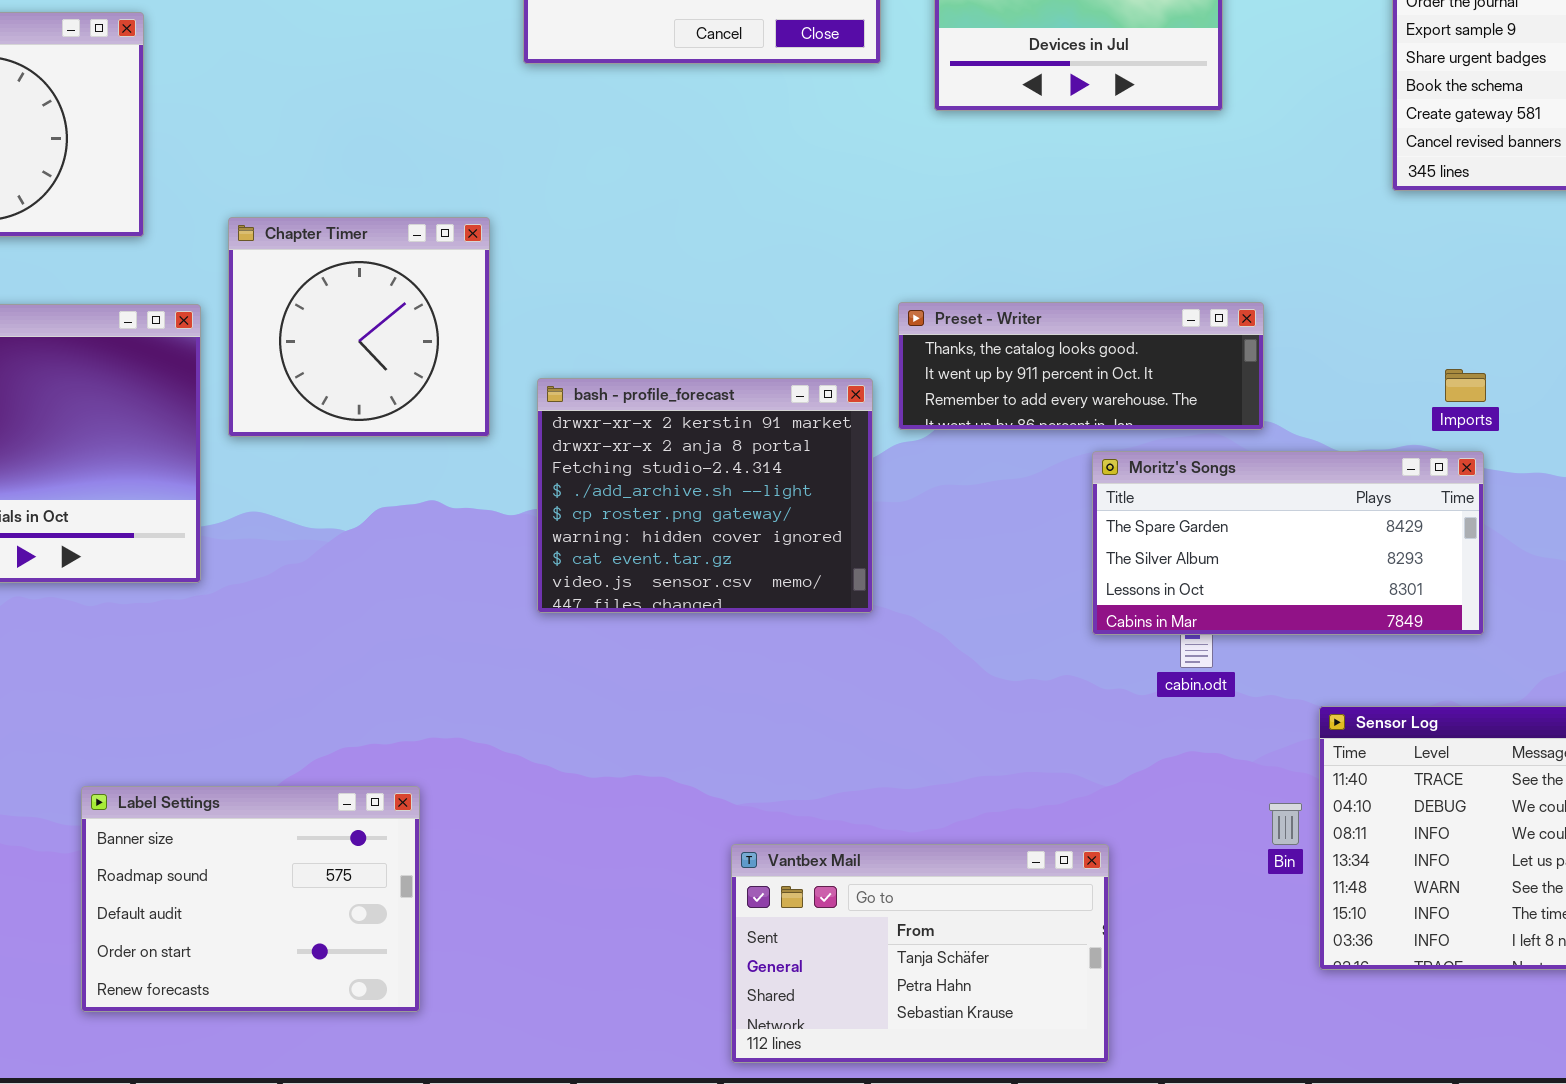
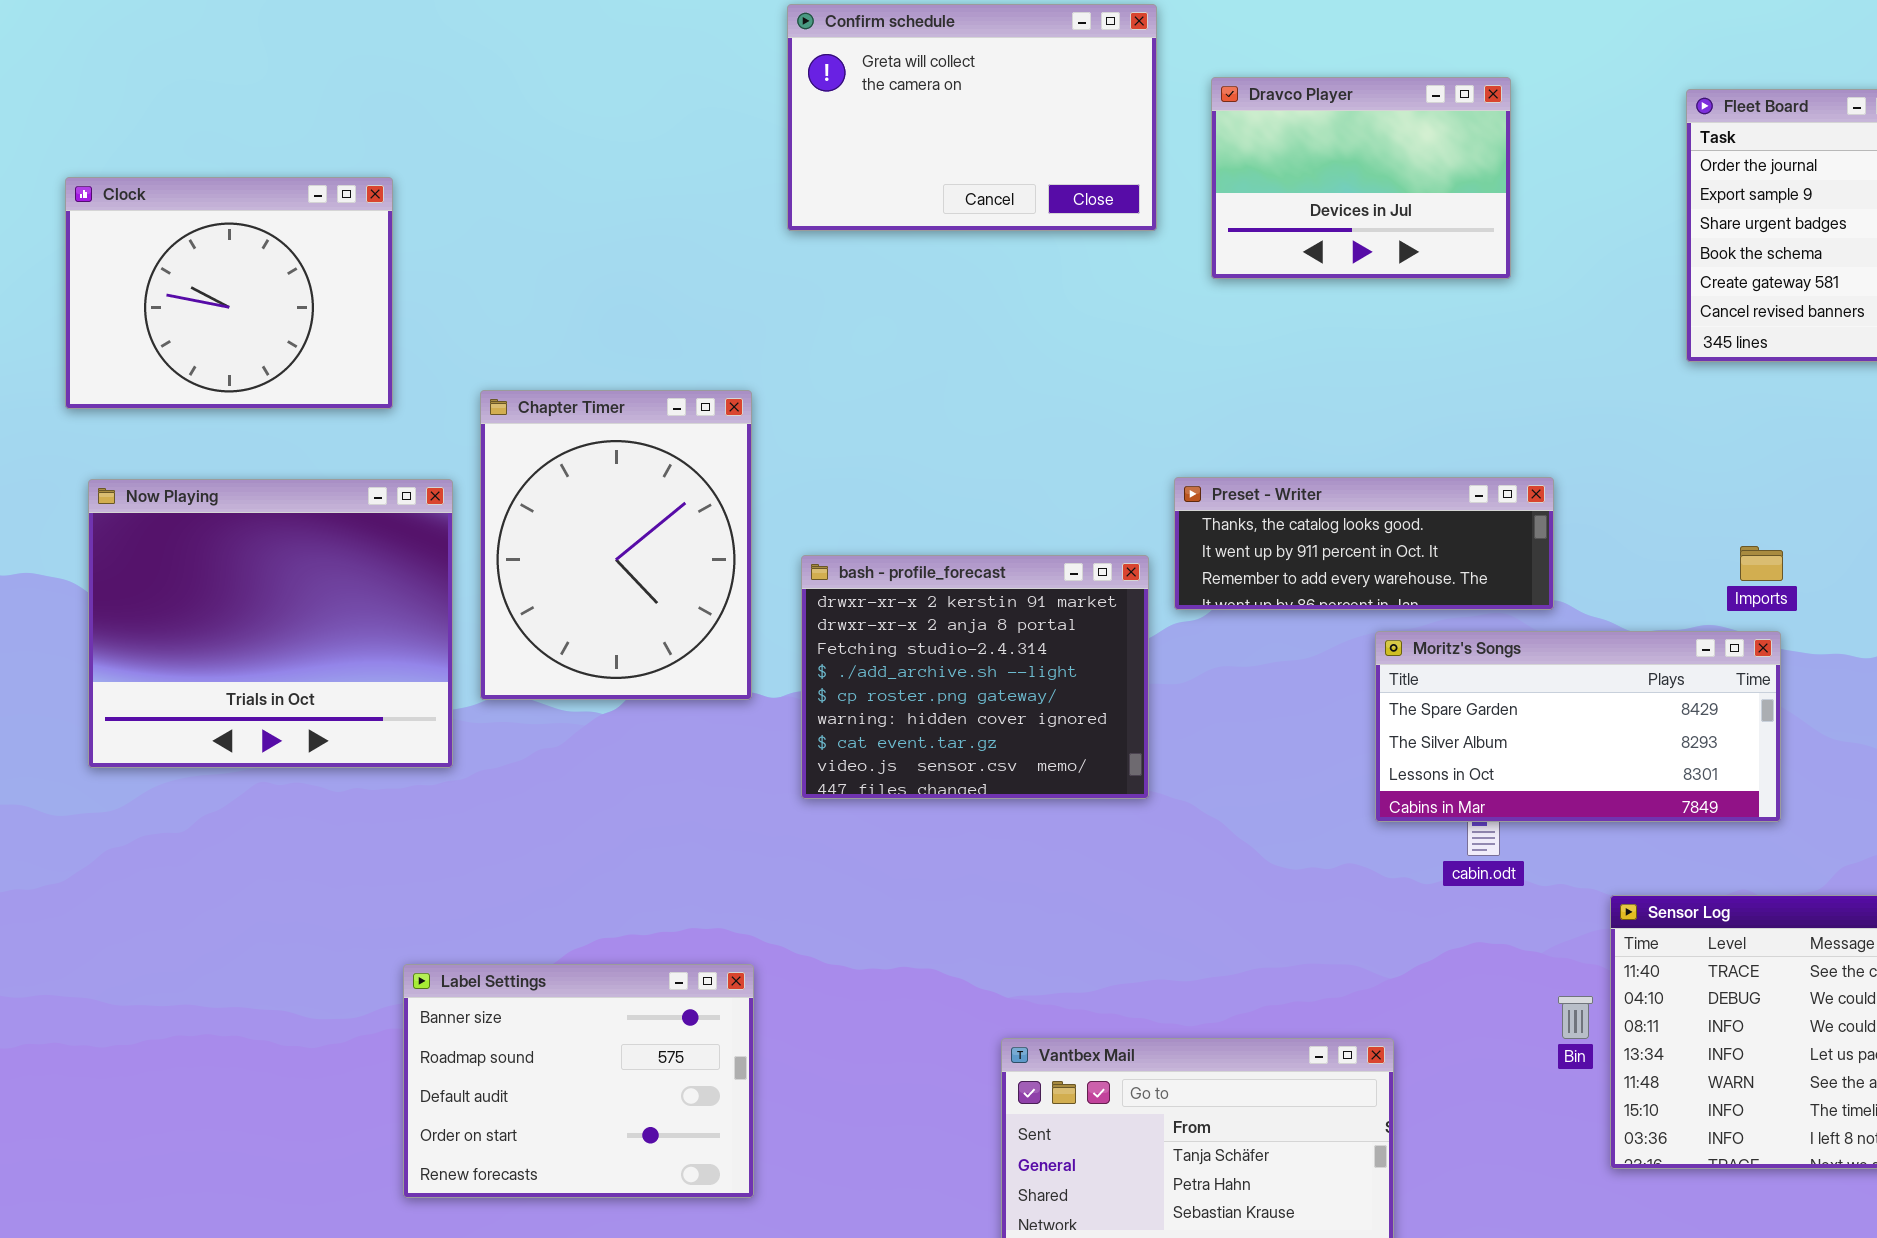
Chapter Timer: [228,217,490,437] -> [480,390,752,700], resized
Label Settings: [81,786,420,1012] -> [403,964,754,1198], moved

